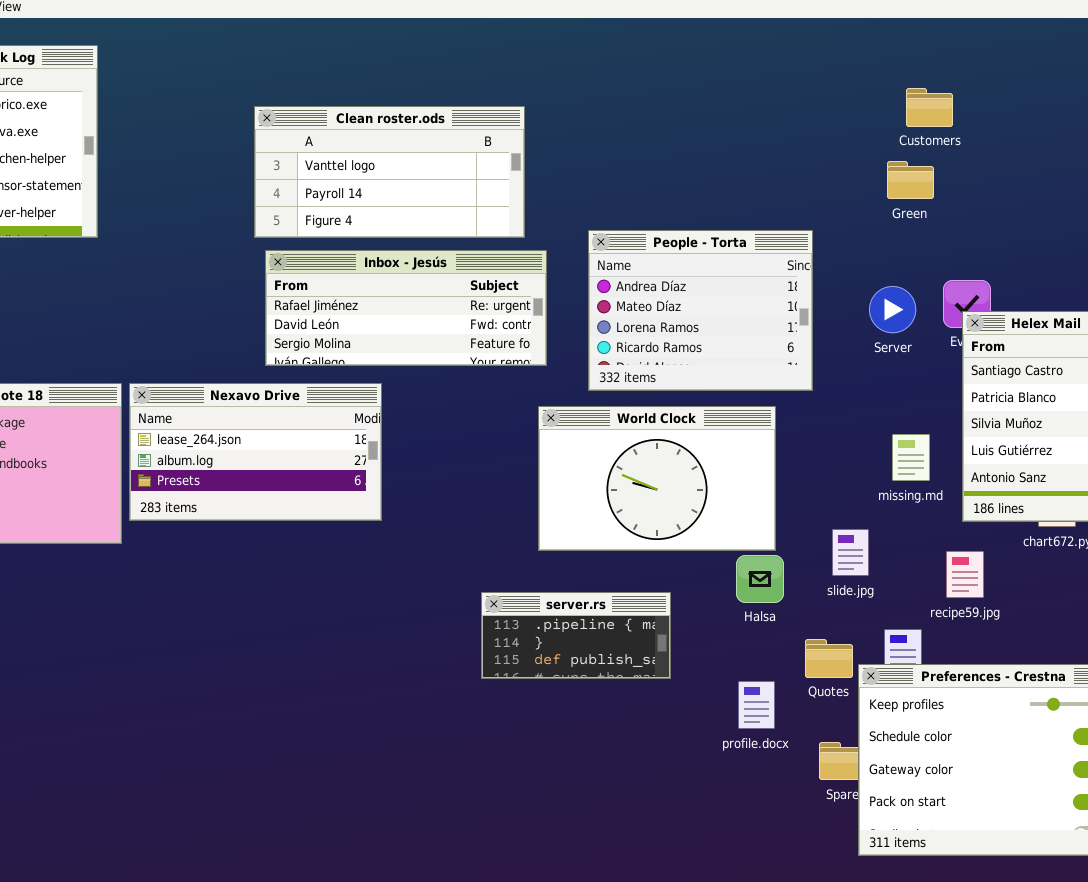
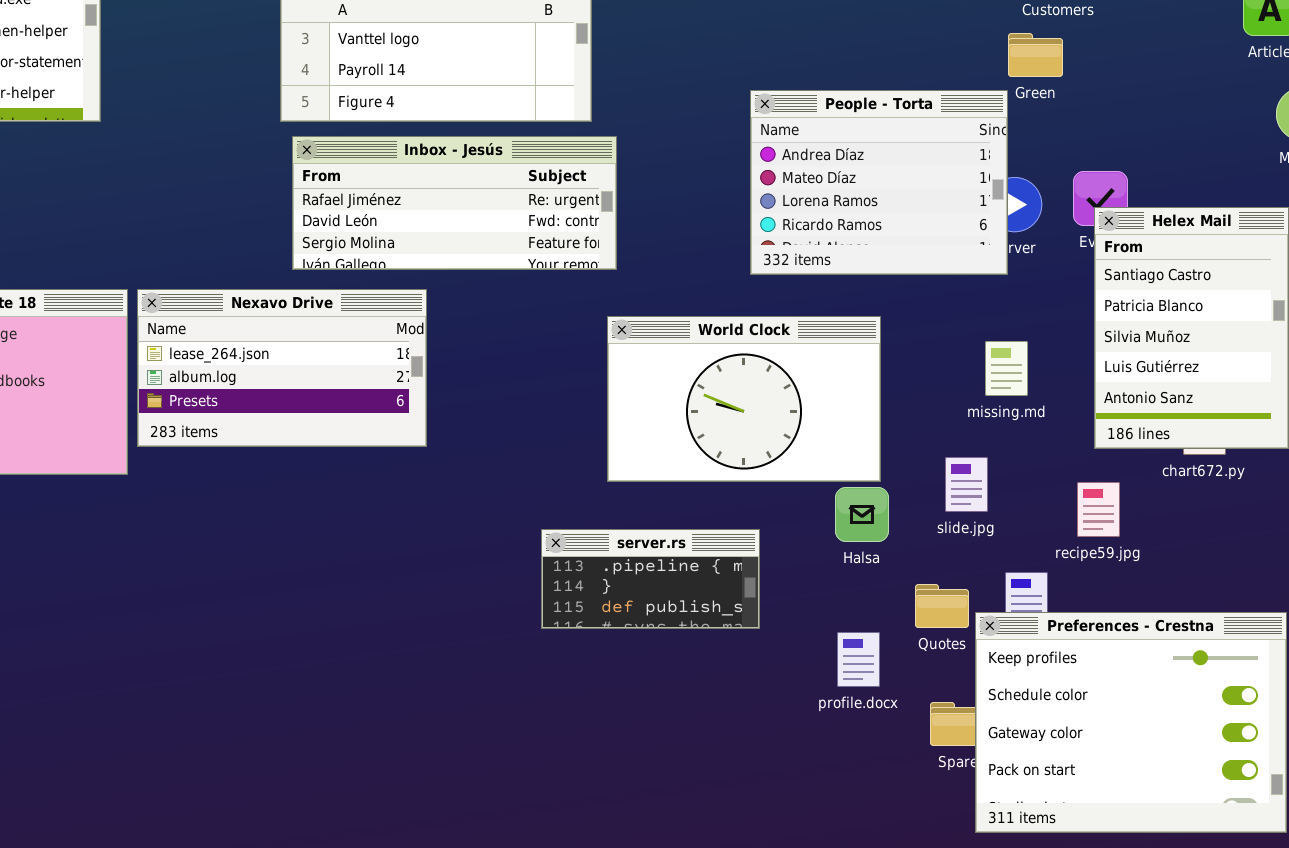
People - Torta: [588,230,813,391] -> [750,90,1008,275], moved
missing.md: [892,434,930,481] -> [985,341,1028,396], moved

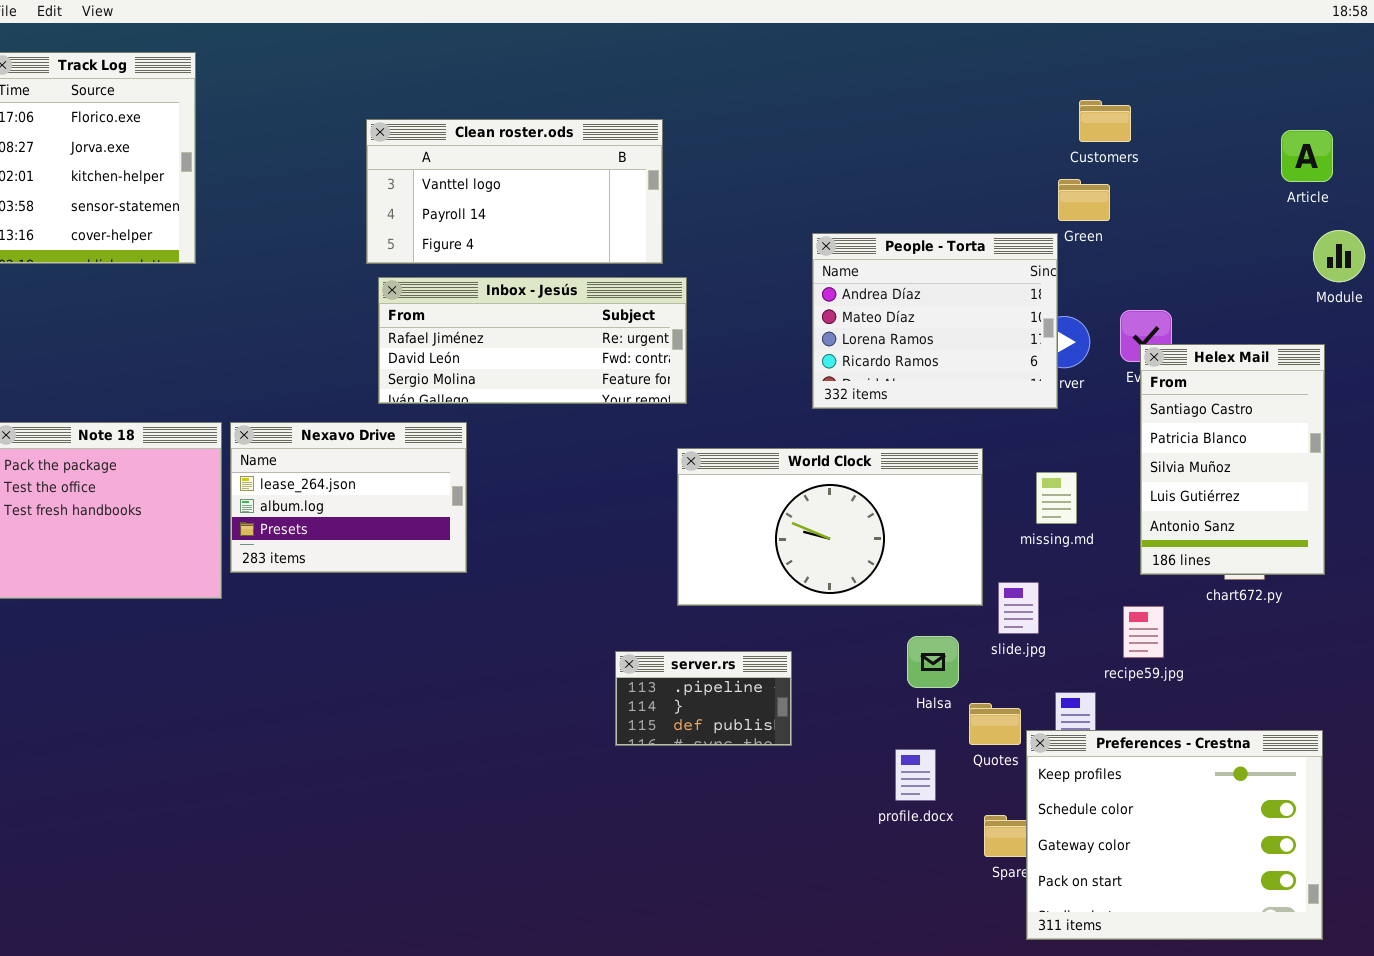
Nexavo Drive: [137,289,427,447] -> [230,422,467,573], resized
World Clock: [607,316,881,482] -> [677,448,983,606], resized
Halsa: [835,487,889,542] -> [907,636,959,688], moved
server.rs: [541,529,760,629] -> [615,651,792,746], resized

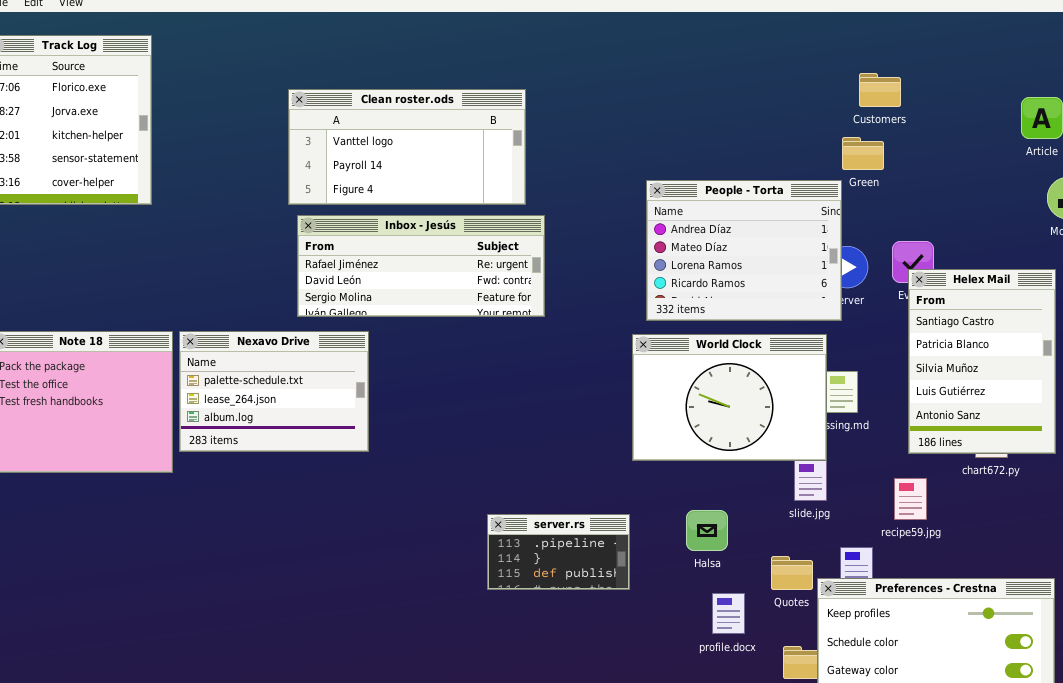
Nexavo Drive: [230,422,467,573] -> [179,331,369,452], scrolled up 1 row
World Clock: [677,448,983,606] -> [632,334,827,461], moved, resized
Halsa: [907,636,959,688] -> [686,510,728,551], moved

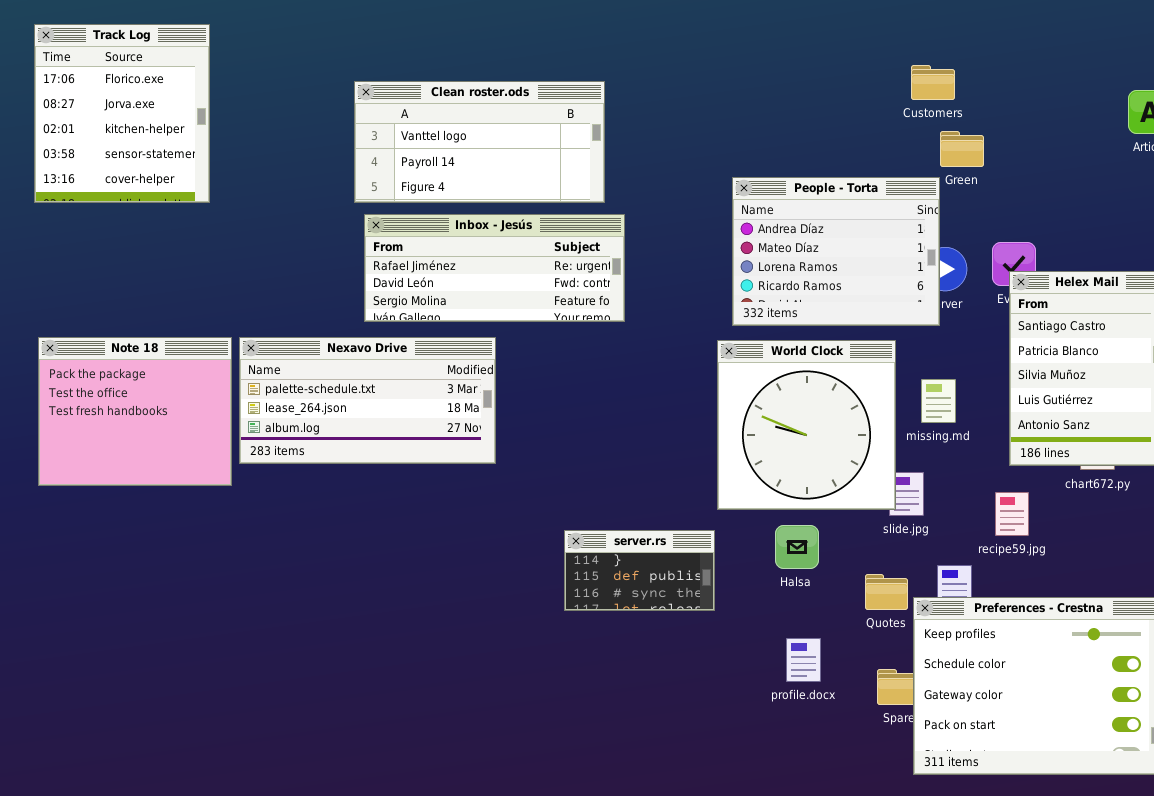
Customers: [859,73,901,107] -> [911,65,955,100], moved
Nexavo Drive: [179,331,369,452] -> [239,337,496,464], resized
World Clock: [632,334,827,461] -> [717,340,896,510], resized
server.rs: [487,514,630,590] -> [564,530,715,611], scrolled down 1 row
profile.docx: [712,593,745,634] -> [786,638,821,682], moved

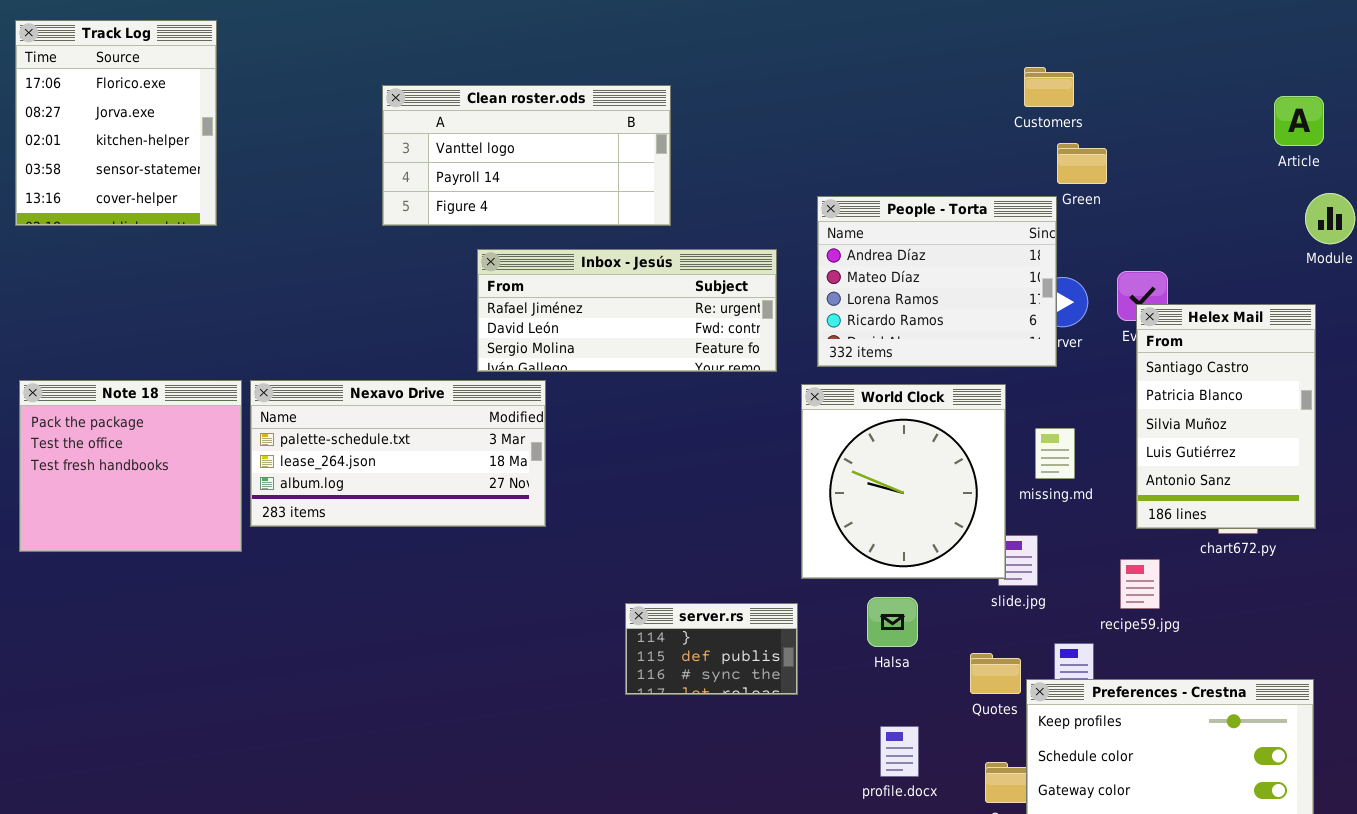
Inbox - Jesús: [364,214,625,322] -> [477,249,777,372], moved

